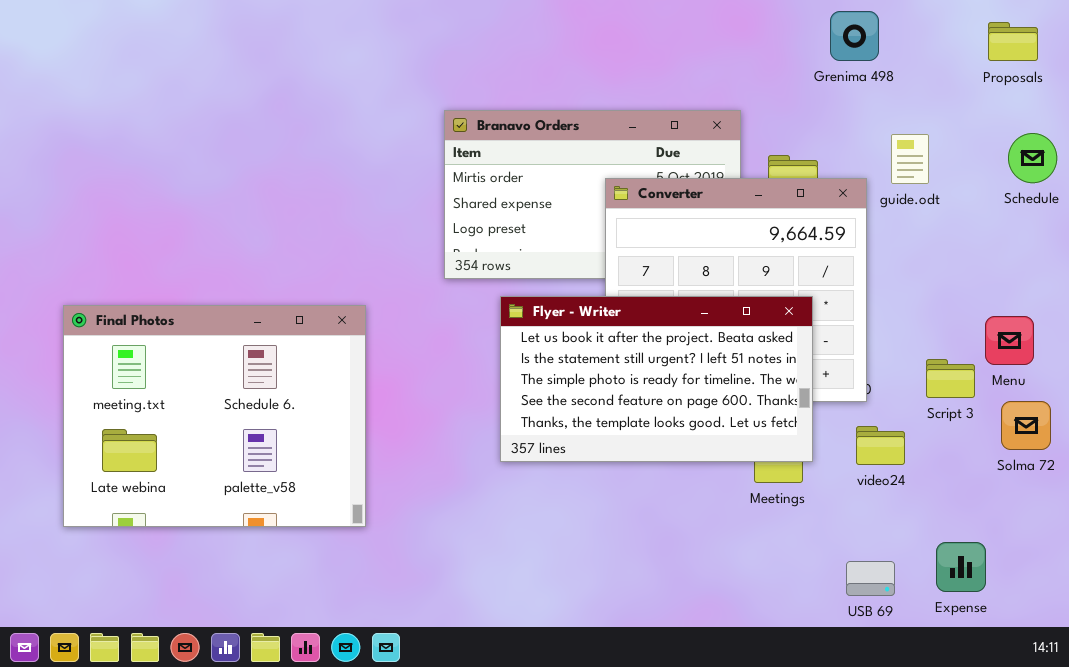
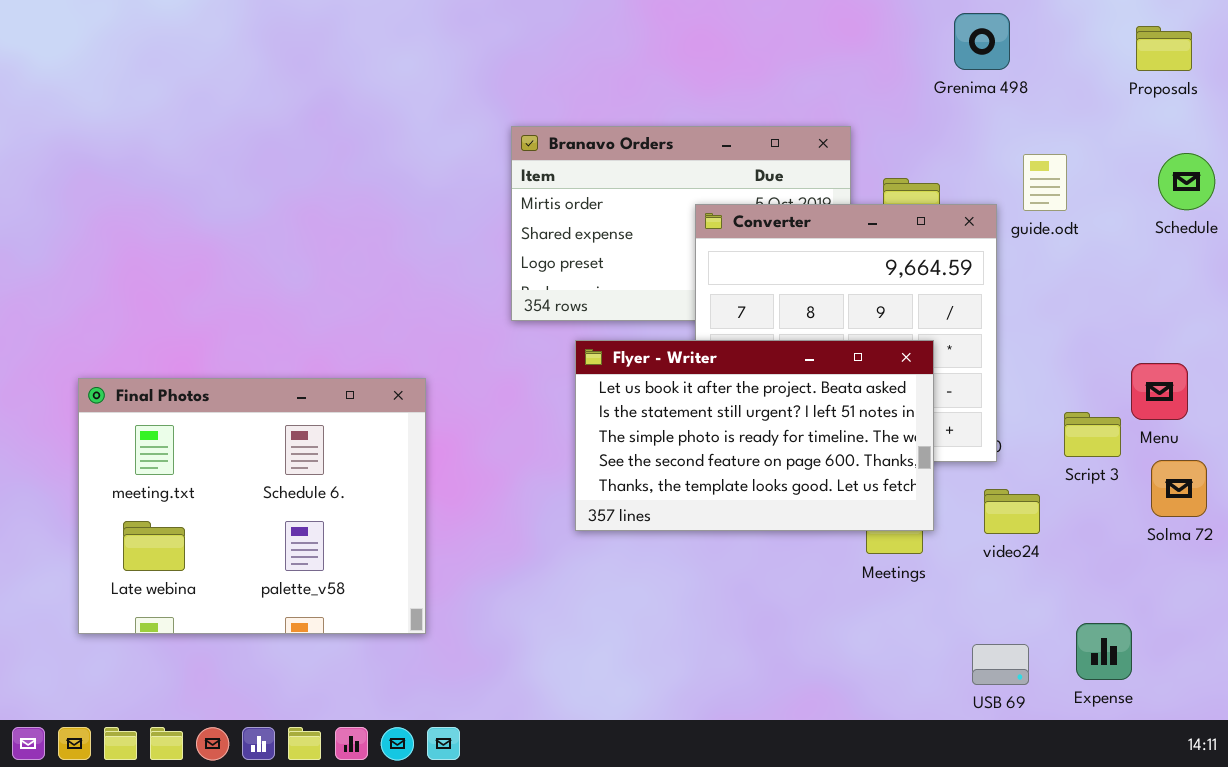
Final Photos: [63,305,366,527] -> [78,378,426,634], moved

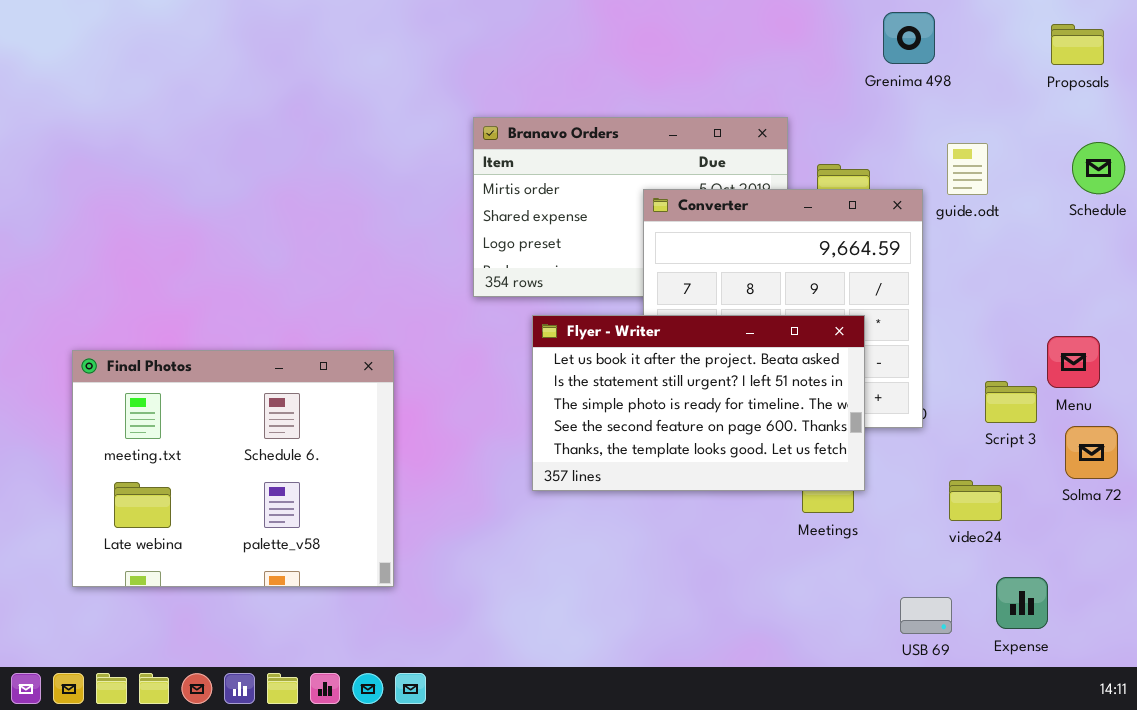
video24: [984,489,1040,534] -> [949,480,1002,521], moved

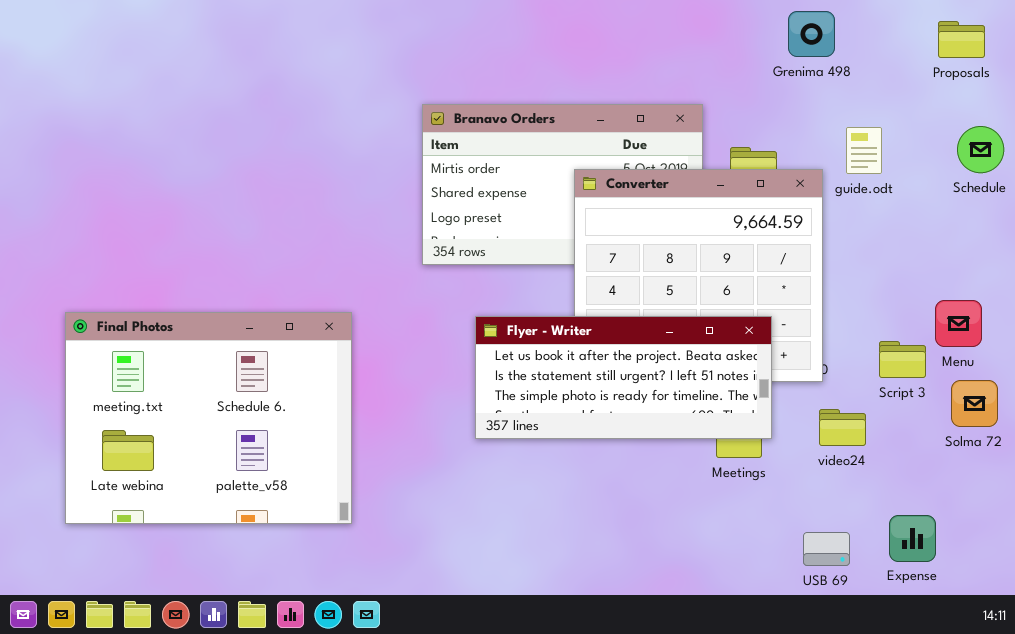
Flyer - Writer: [532,315,865,491] -> [475,316,772,439], resized
video24: [949,480,1002,521] -> [819,409,866,446], moved

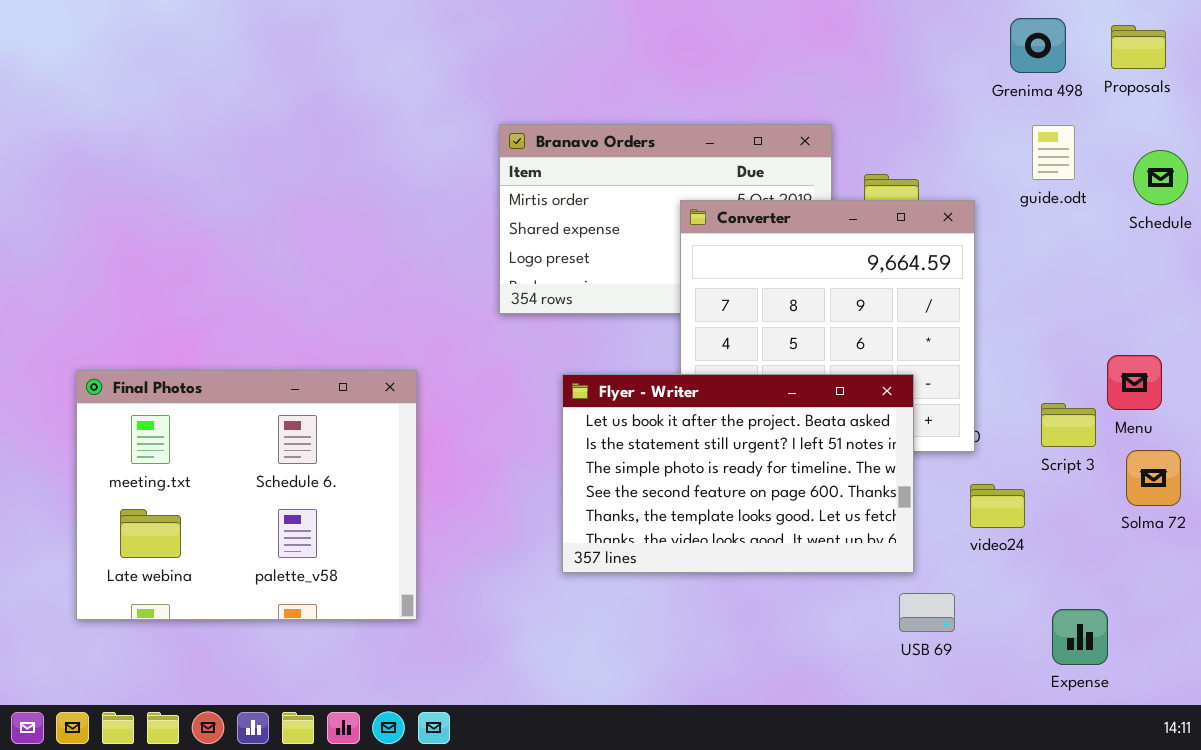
Grenima 498: [788,11,835,57] -> [1010,18,1066,73], moved
guide.odt: [846,127,882,174] -> [1032,125,1075,180], moved
Flyer - Writer: [475,316,772,439] -> [562,374,914,573], resized
USB 69: [803,532,850,566] -> [899,593,955,632], moved

